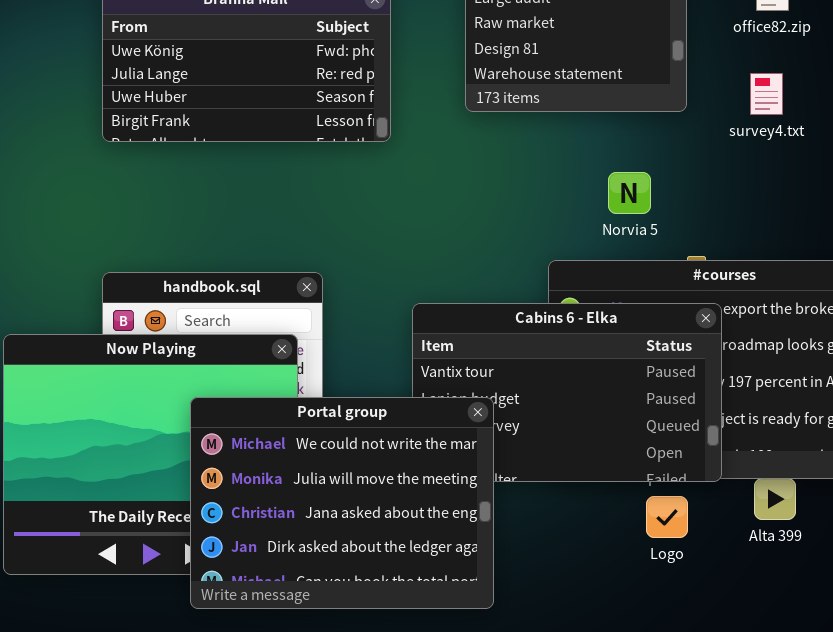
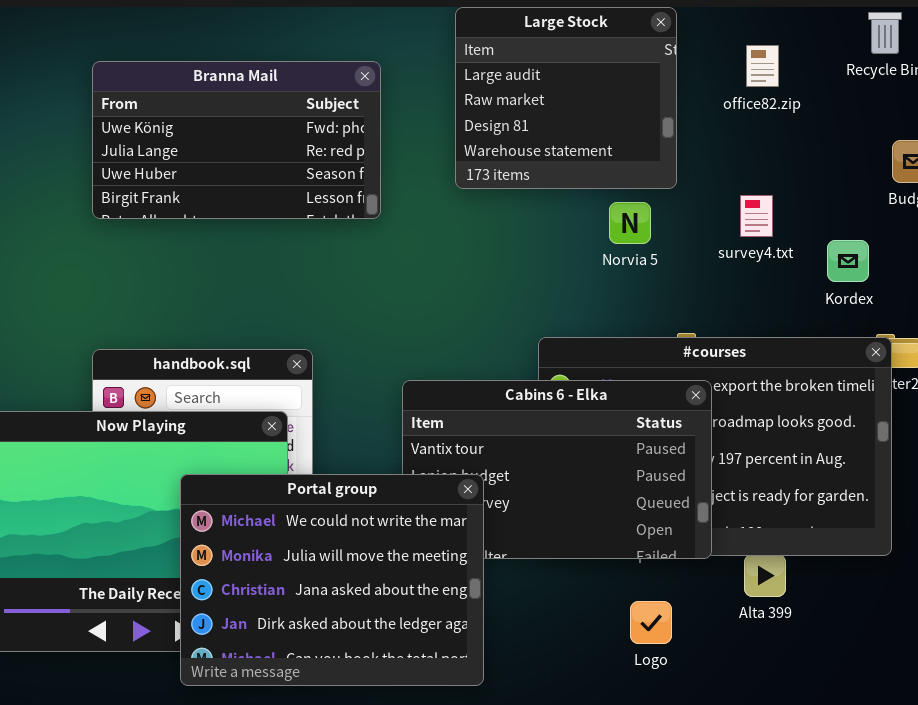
survey4.txt: [750,73,783,115] -> [740,195,773,237], moved
Norvia 5: [608,172,651,214] -> [609,202,651,244], moved
Logo: [646,496,688,538] -> [630,601,672,644], moved

